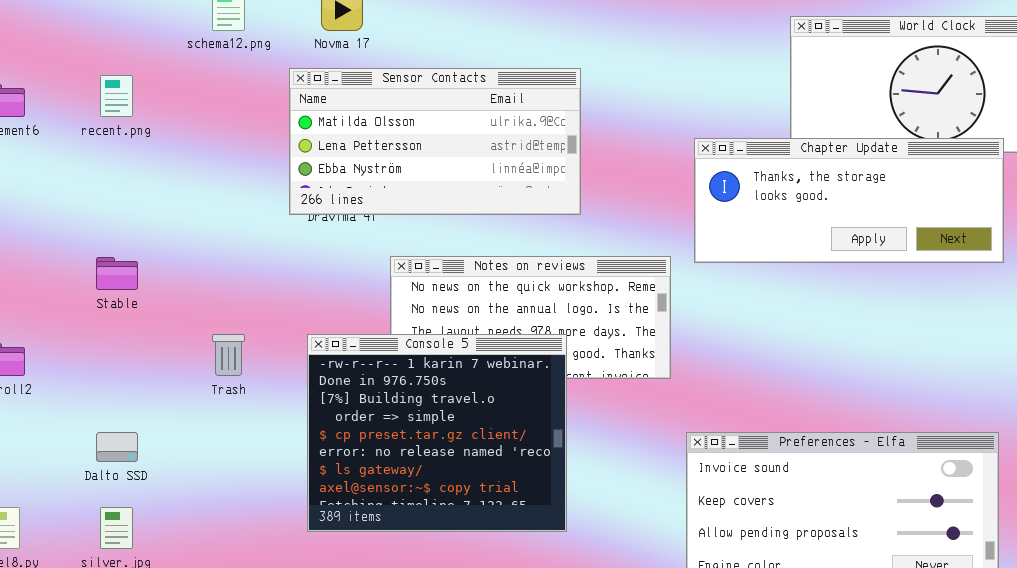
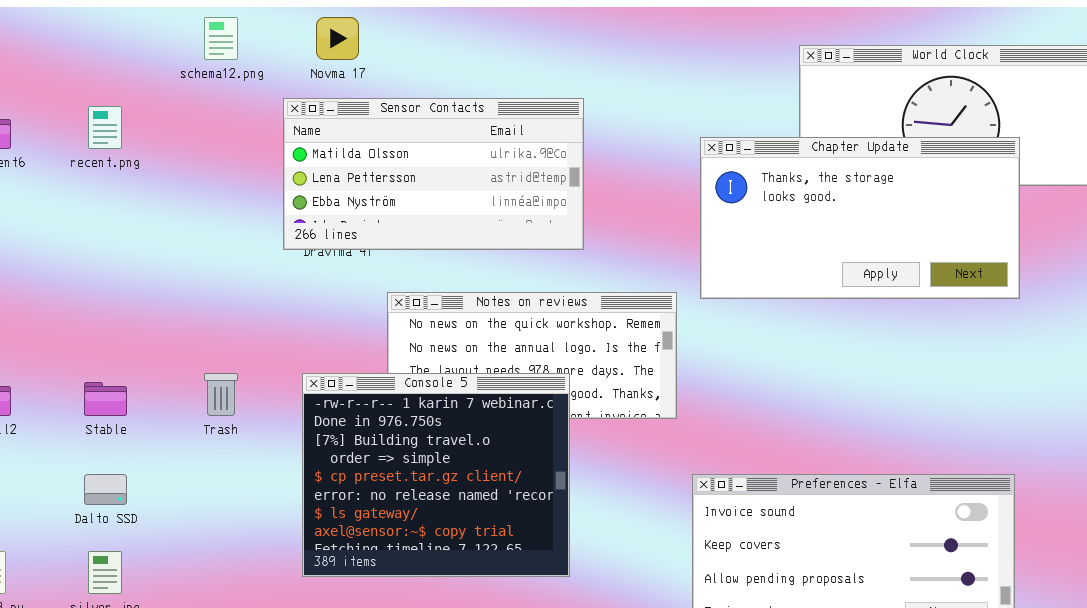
Chapter Update: [694,138,1004,263] -> [700,137,1020,299], resized
Stable: [96,257,138,290] -> [84,382,127,416], moved

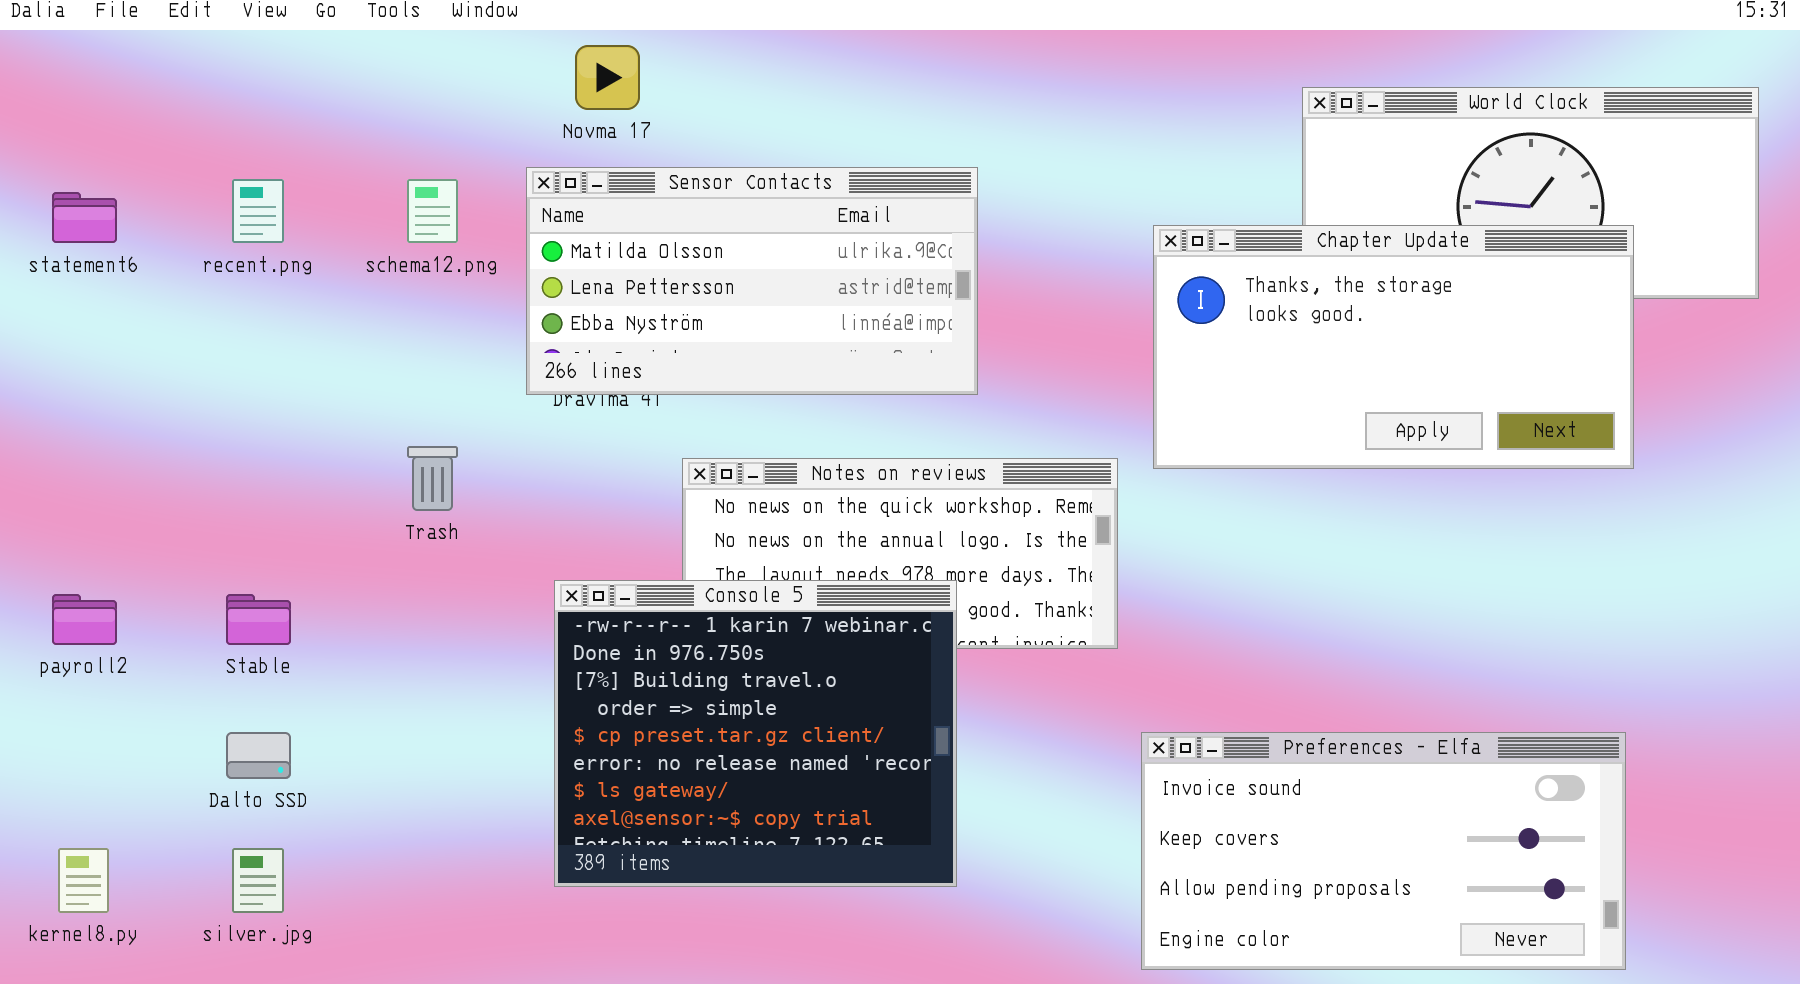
schema12.png: [204,17,238,60] -> [407,179,458,243], moved
Trash: [204,373,238,416] -> [407,446,458,511], moved

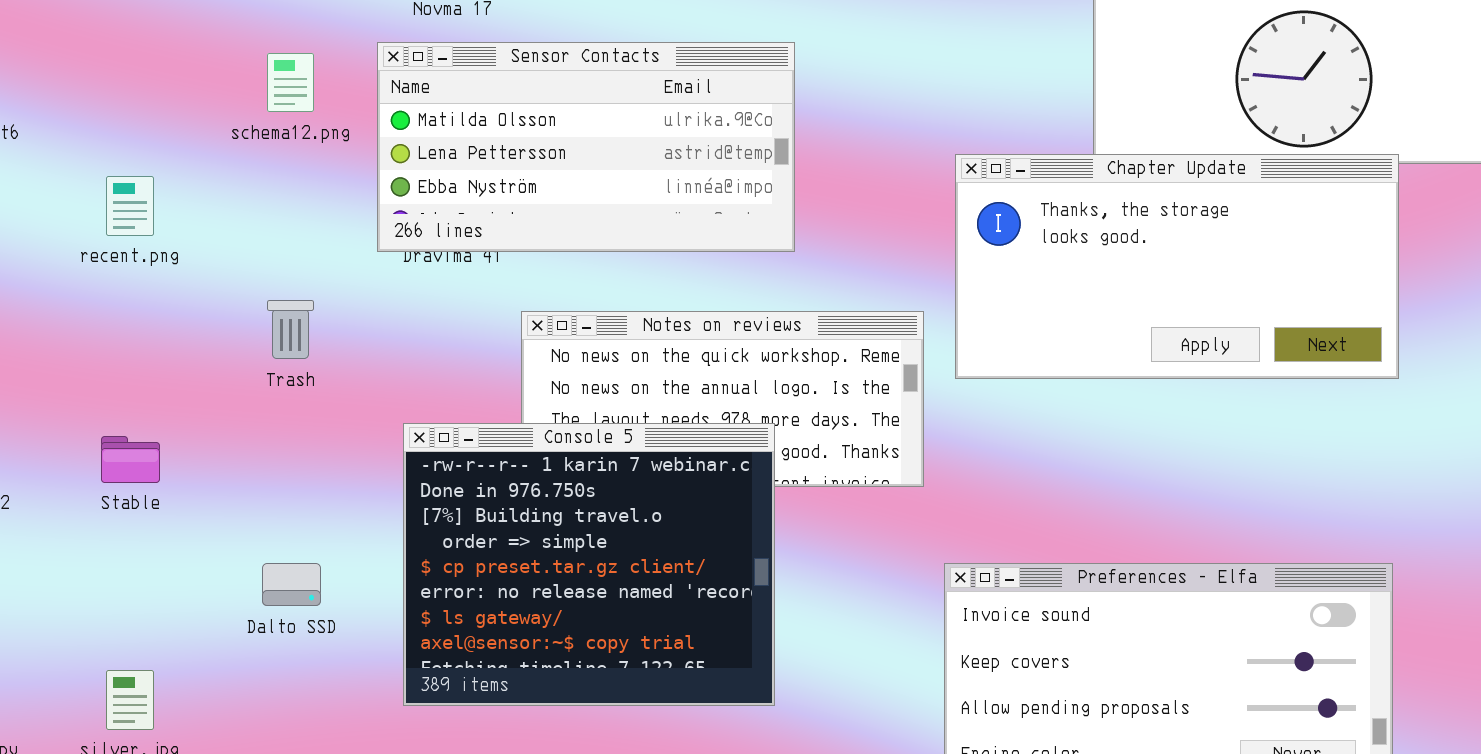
recent.png: [232,179,284,243] -> [106,176,154,236], moved
Chapter Update: [1153,225,1634,469] -> [955,154,1399,379], moved
Dalto SSD: [226,732,291,779] -> [262,563,321,606], moved

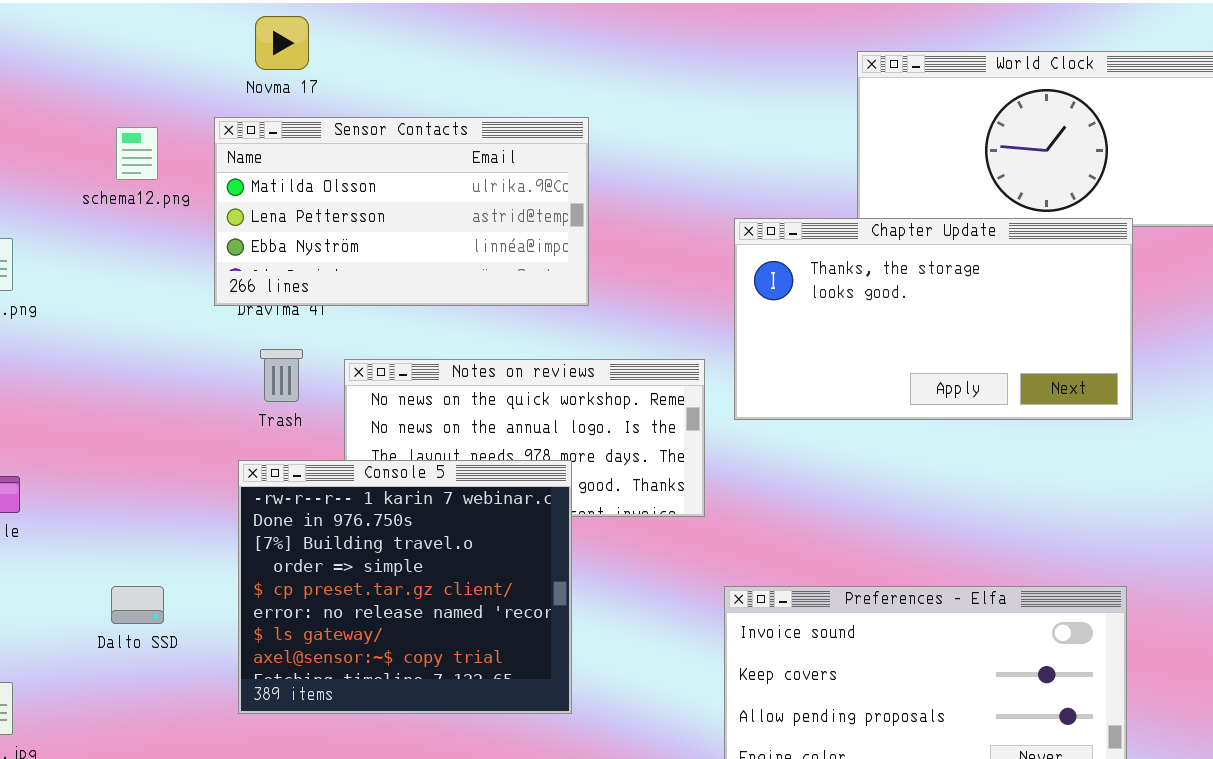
Trash: [267,300,314,359] -> [260,349,303,402], moved

